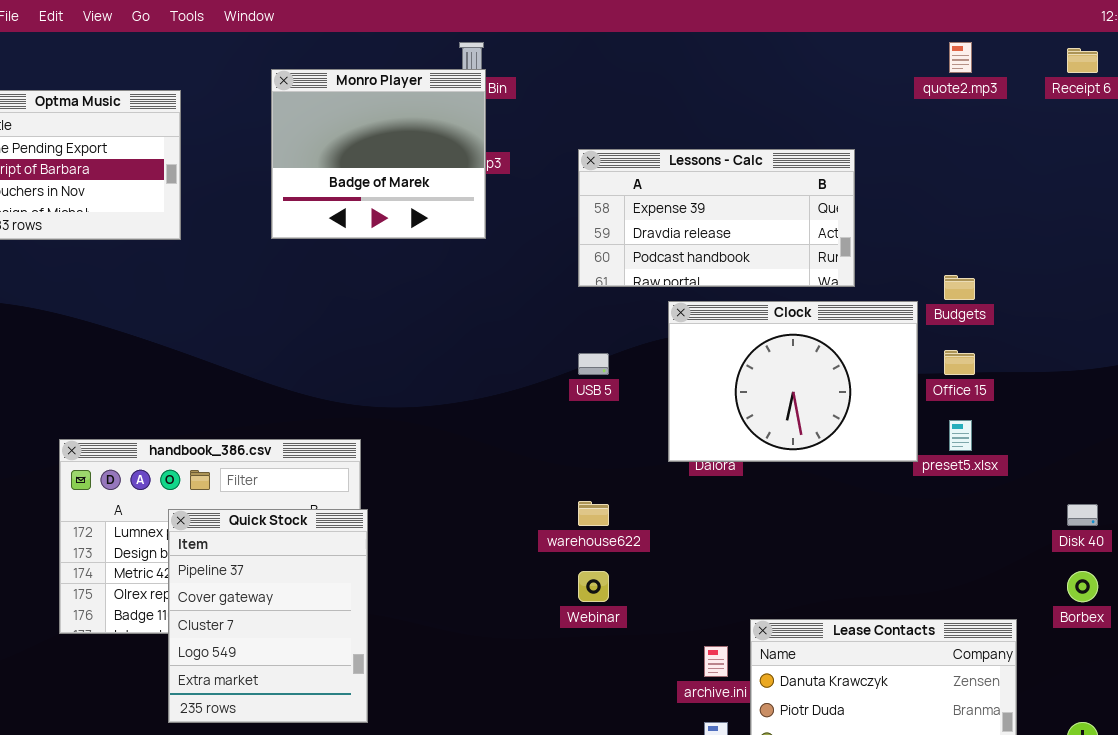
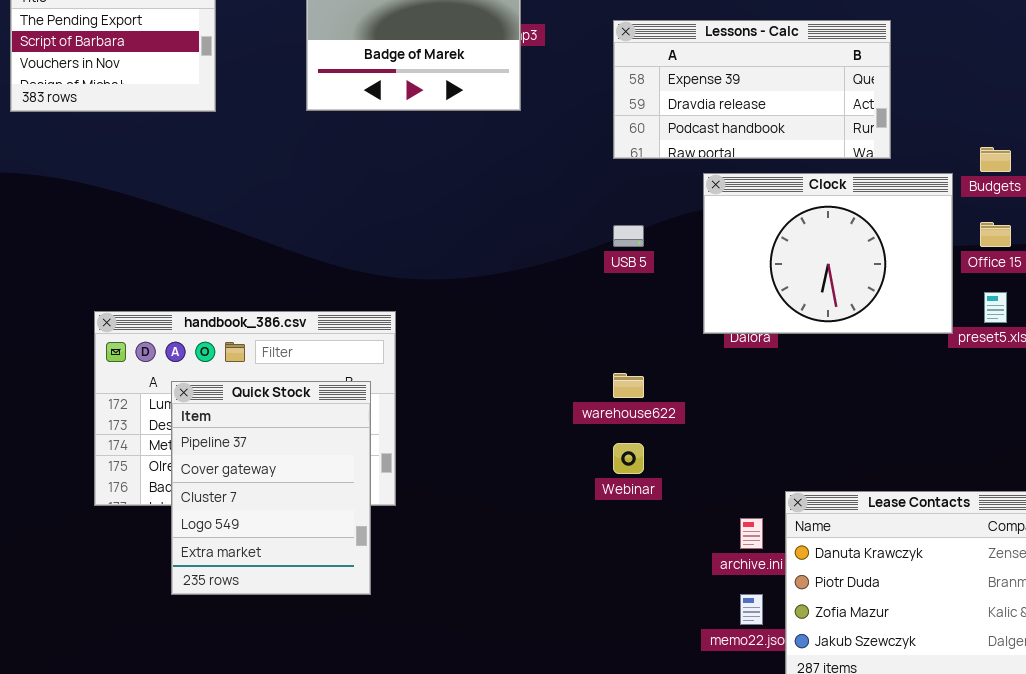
Quick Stock: [168,509,368,723] -> [171,381,371,595], moved

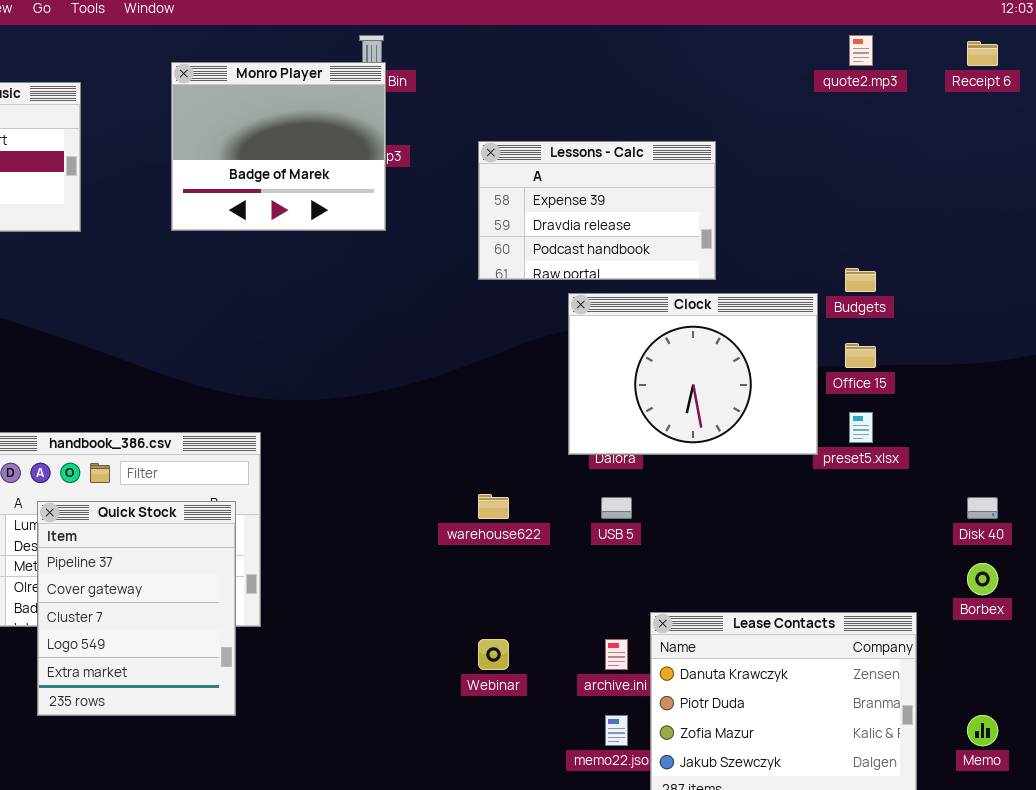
Lessons - Calc: [613,20,891,159] -> [478,141,716,280], resized
USB 5: [613,225,644,247] -> [601,497,632,519], moved
Webinar: [613,443,644,474] -> [478,639,509,670], moved

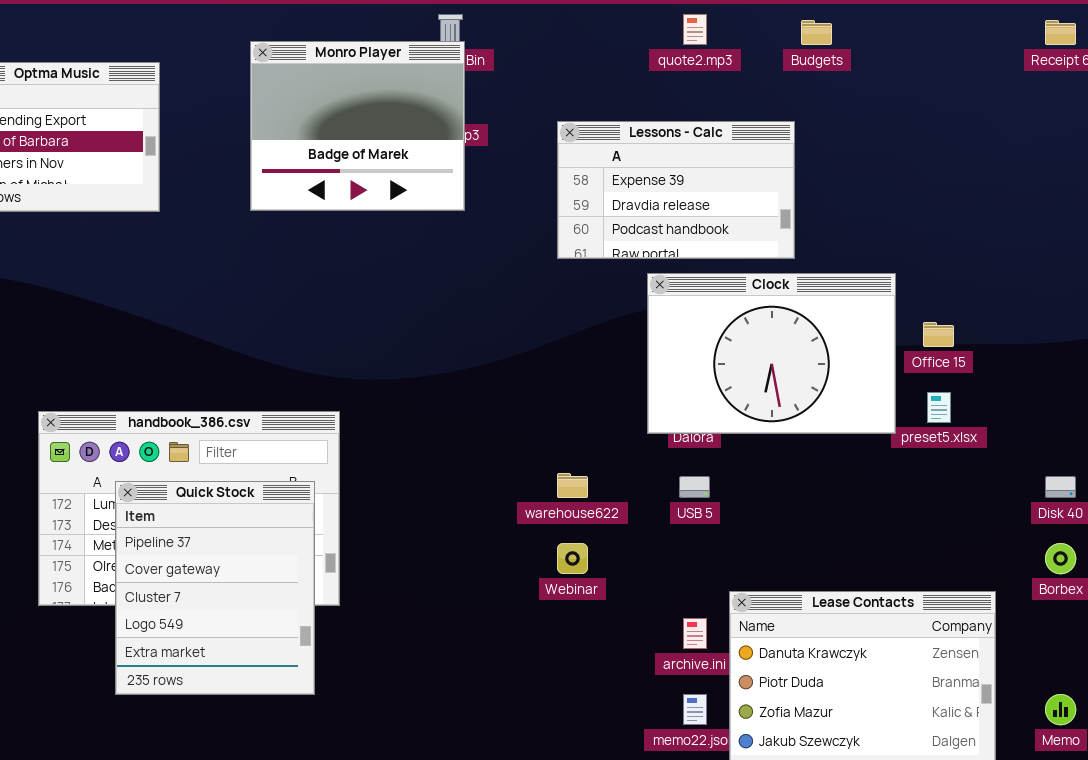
quote2.mp3: [849,35,873,66] -> [683,14,707,45], moved
Budgets: [845,268,876,292] -> [801,20,832,45], moved
Webinar: [478,639,509,670] -> [557,543,588,574], moved

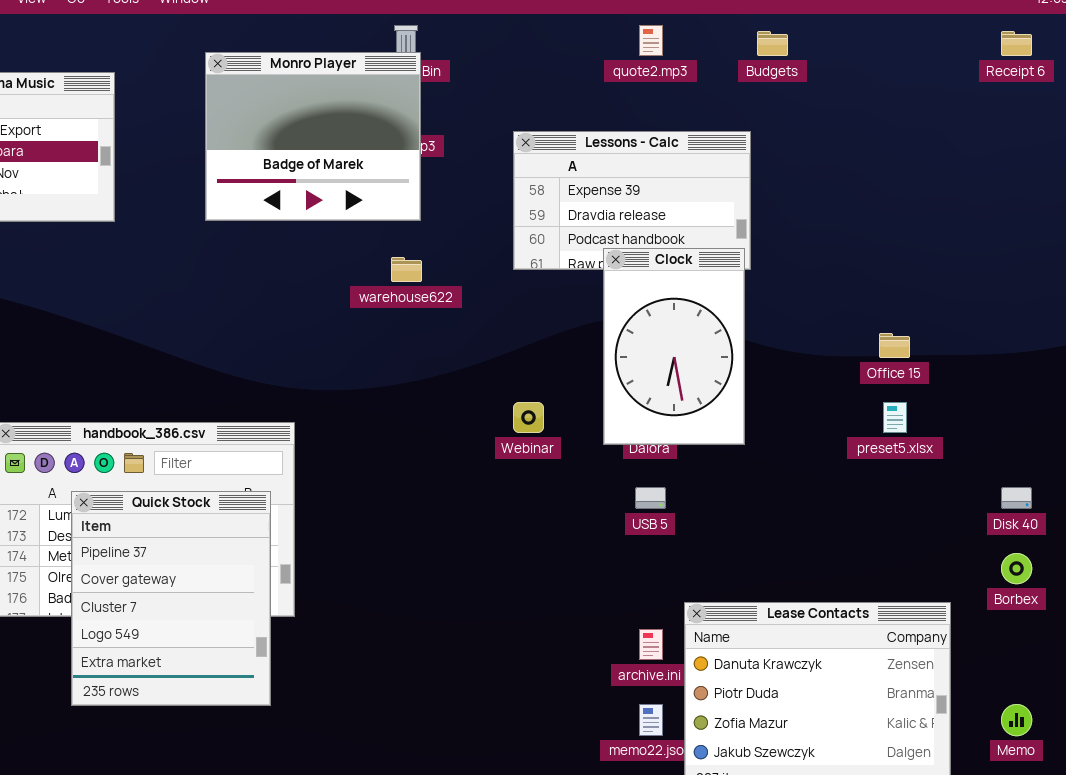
Clock: [647,273,896,434] -> [603,248,745,445], resized
warehouse622: [557,473,588,498] -> [391,257,422,282], moved
Webinar: [557,543,588,574] -> [513,402,544,433], moved

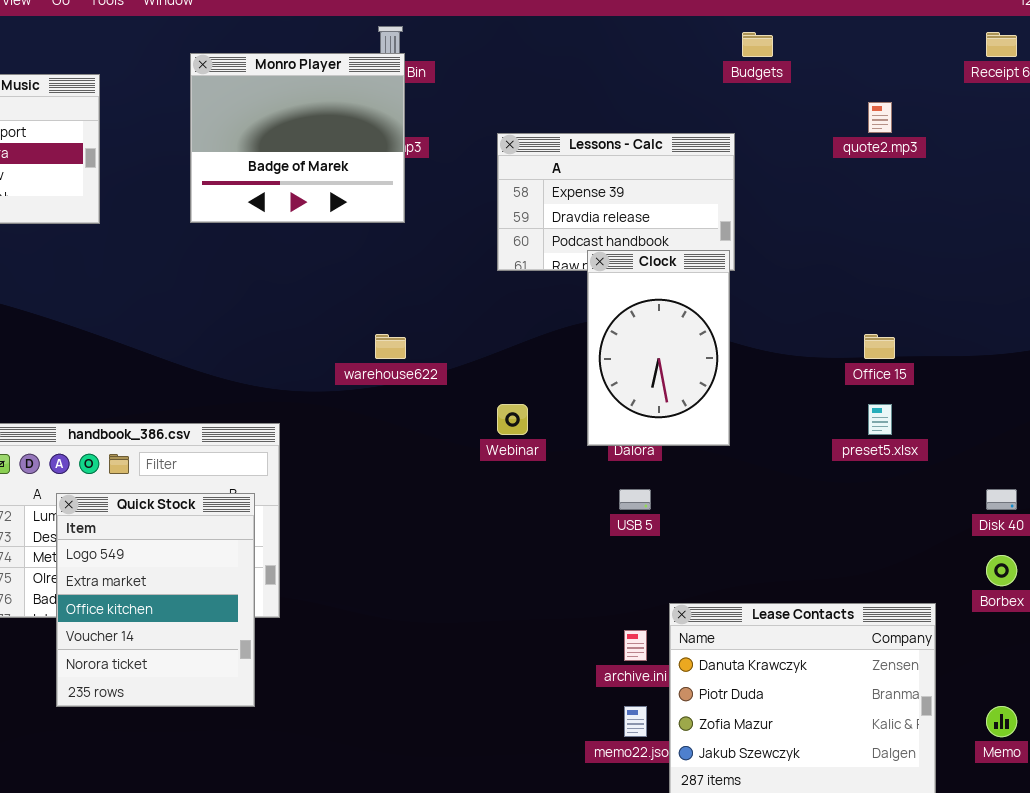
quote2.mp3: [639,25,663,56] -> [868,102,892,133], moved
warehouse622: [391,257,422,282] -> [375,334,406,359], moved
Quick Stock: [71,491,271,706] -> [56,493,255,707], scrolled down 3 rows

